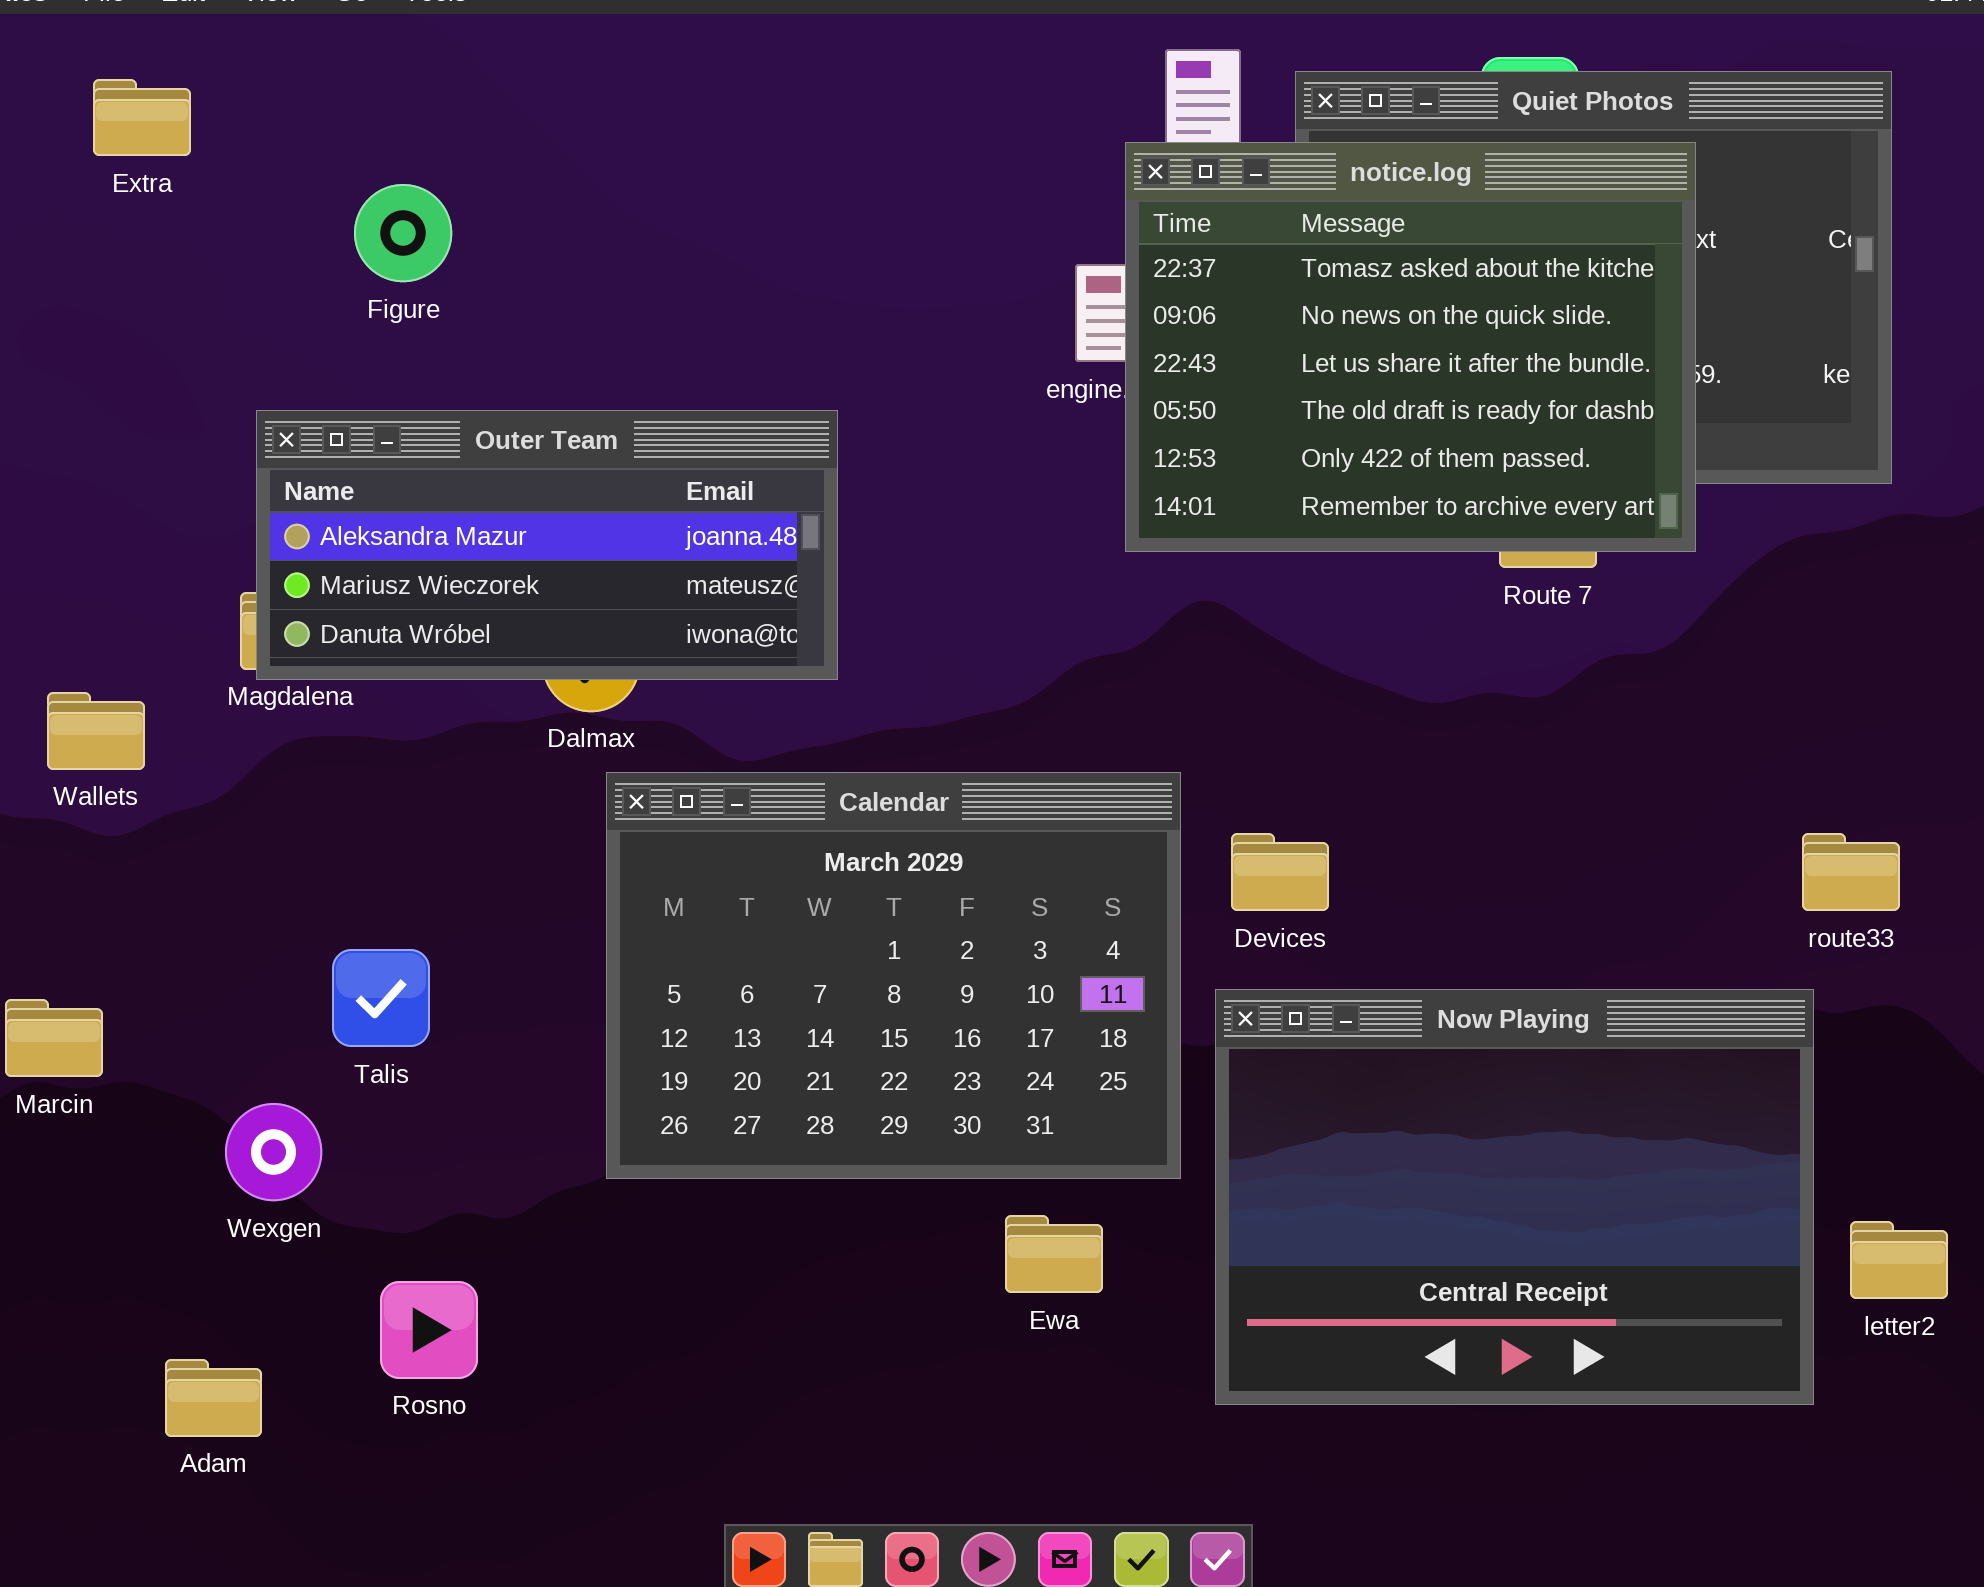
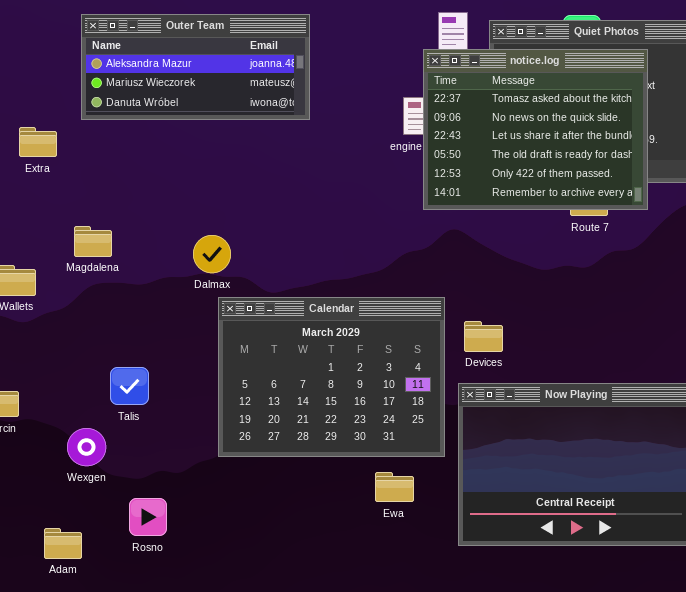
Extra: [93,79,191,156] -> [19,127,57,157], moved
Outer Team: [256,410,838,680] -> [81,14,310,120], moved

